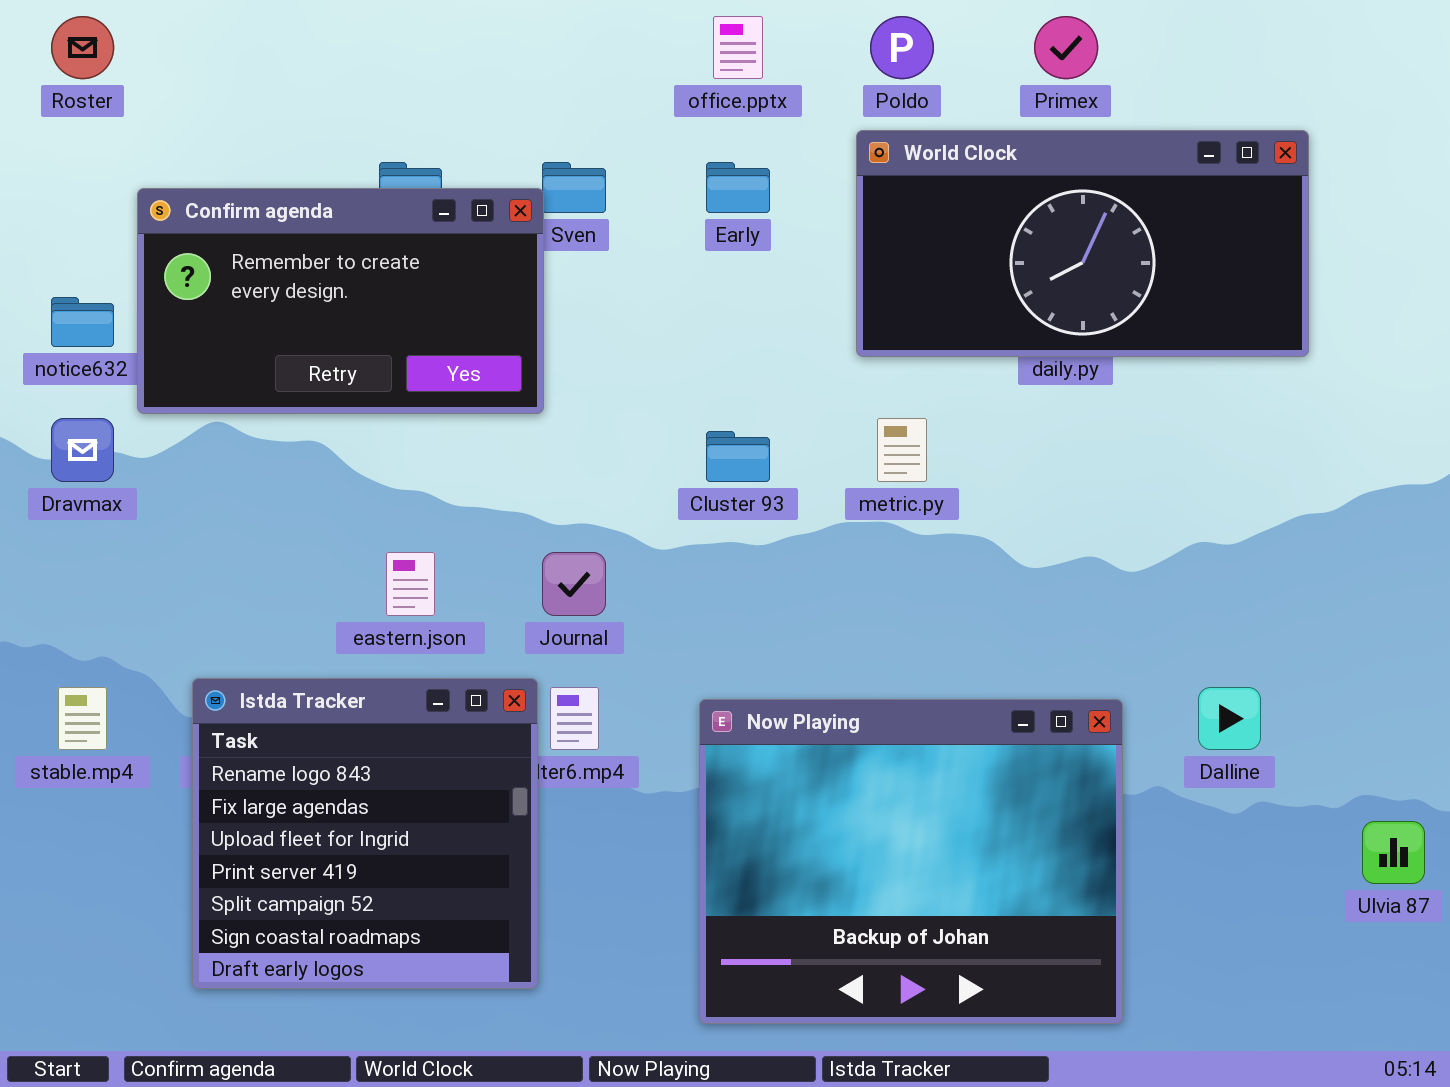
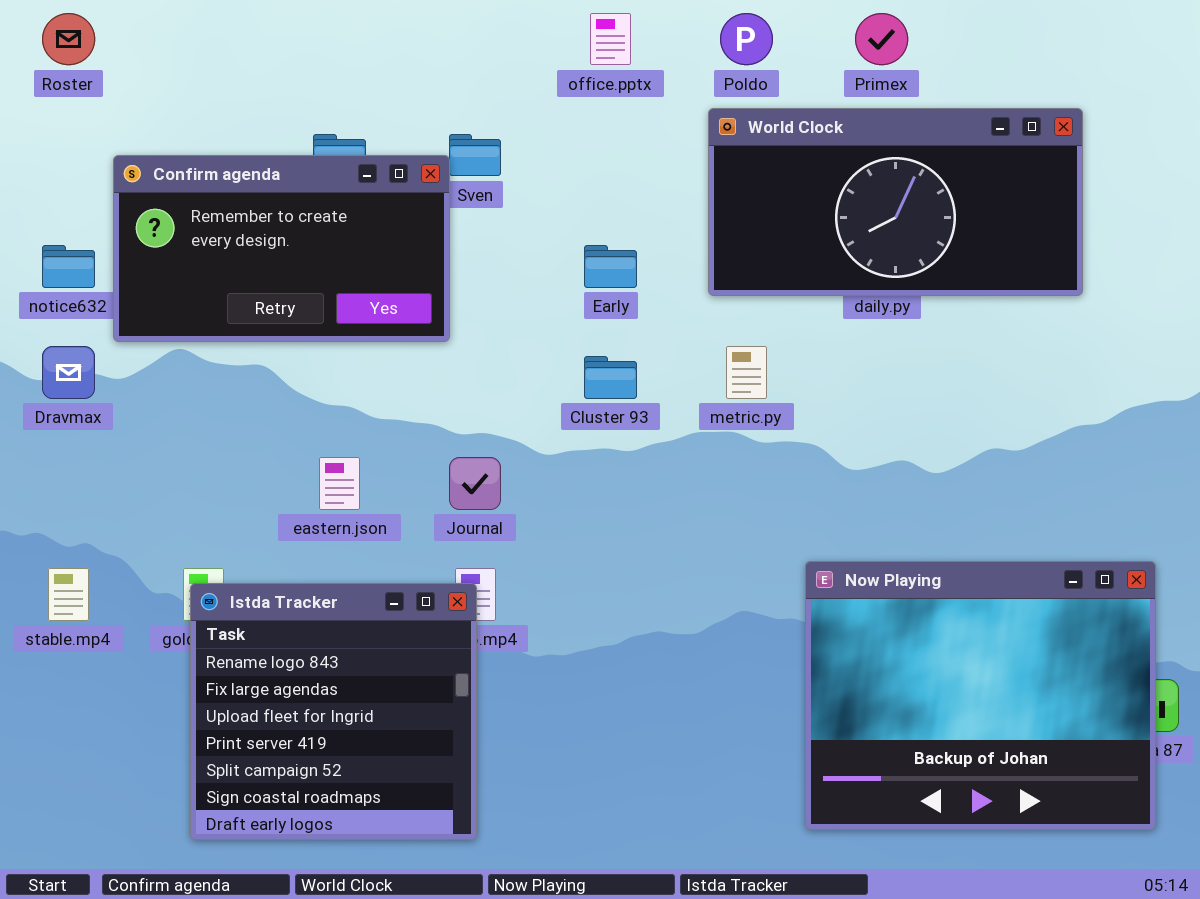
Early: [706,162,770,213] -> [584,245,637,288], moved
Istda Tracker: [192,678,538,989] -> [190,583,477,840], moved
Now Playing: [699,699,1123,1024] -> [805,561,1156,830], moved

